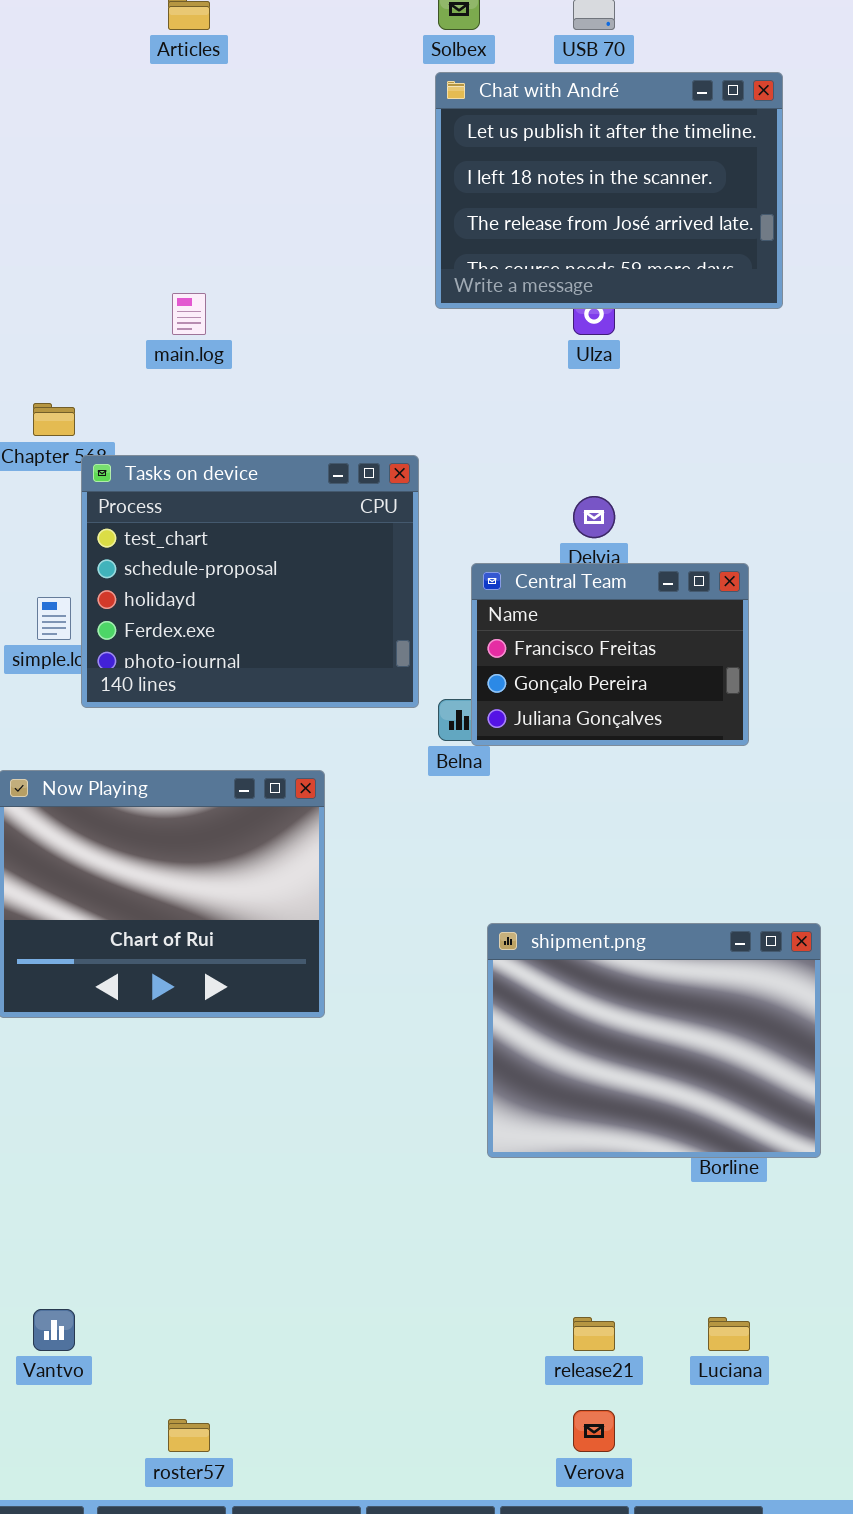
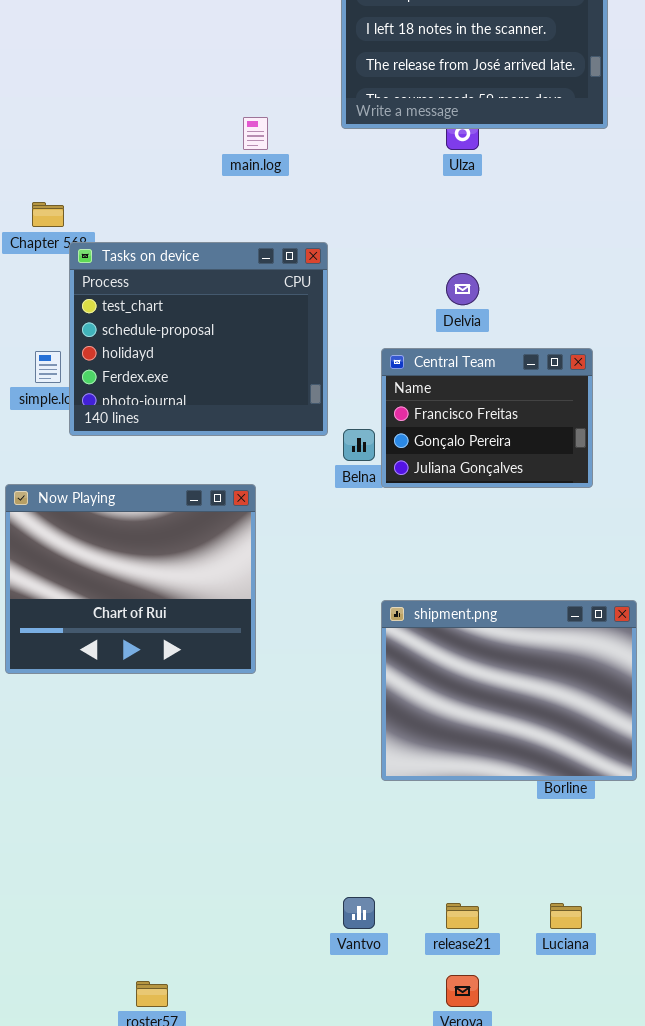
main.log: [172,293,206,335] -> [243,117,268,150], moved
Central Team: [471,563,749,746] -> [381,348,593,488], moved
Vantvo: [33,1309,75,1351] -> [343,897,375,929], moved

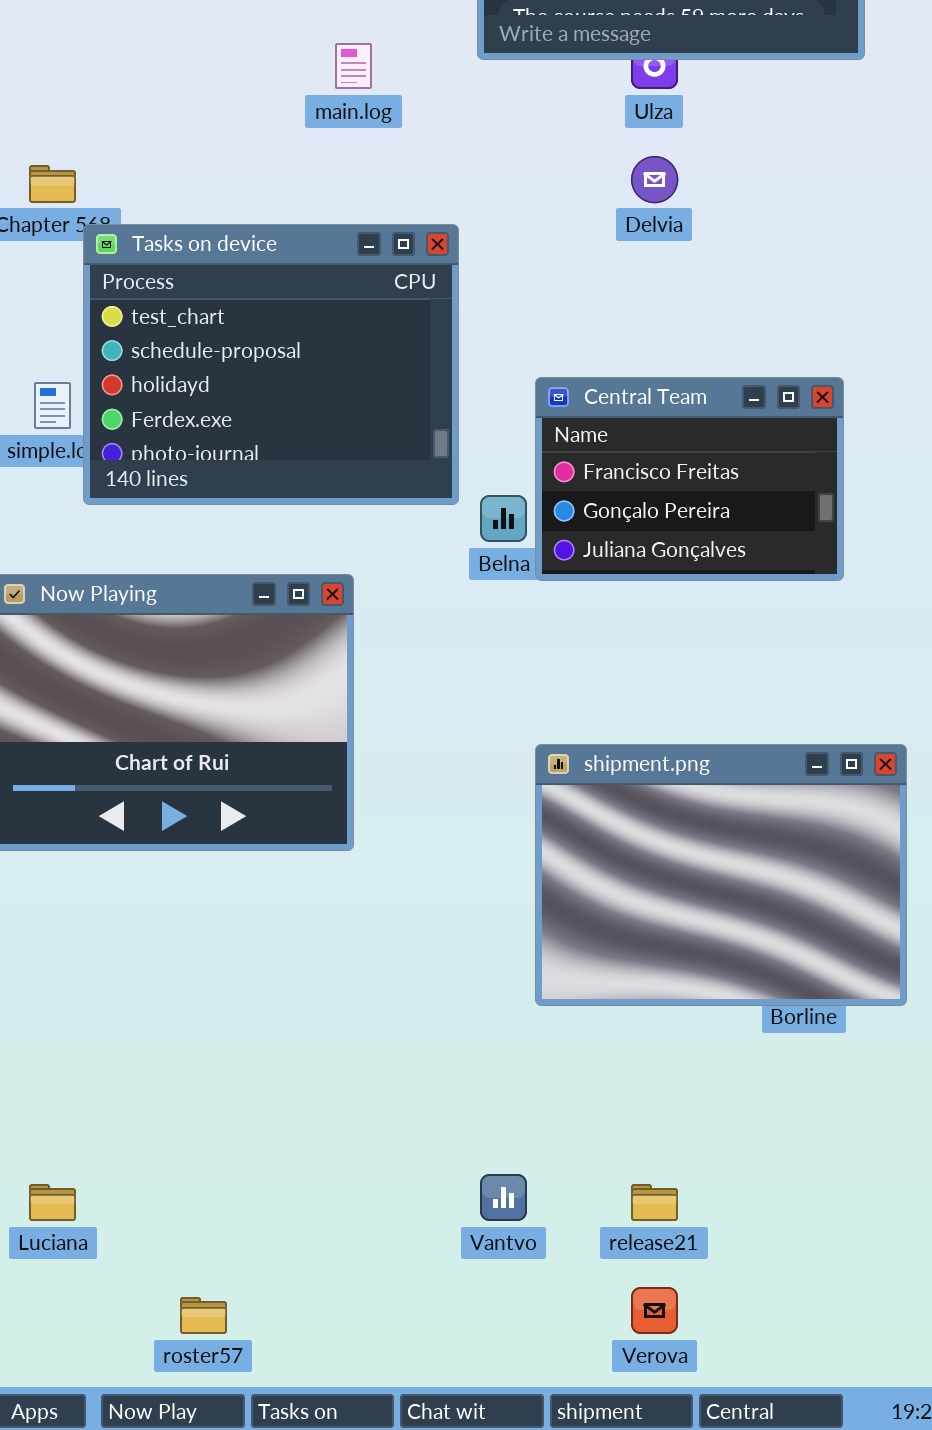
Delvia: [446,273,479,305] -> [631,156,678,203], moved
Luciana: [550,903,582,929] -> [29,1184,76,1221], moved

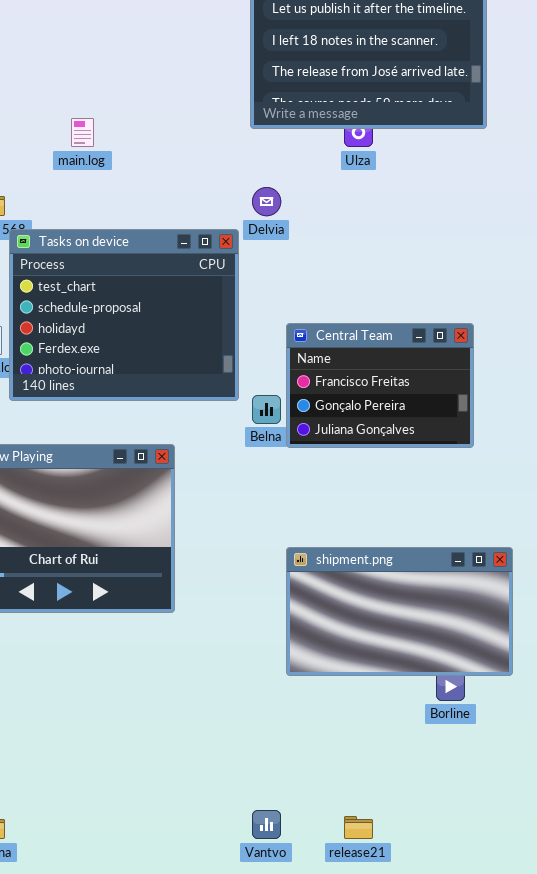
main.log: [335,43,372,89] -> [71,118,94,147], moved
Delvia: [631,156,678,203] -> [252,187,281,216], moved
shipment.png: [535,744,907,1006] -> [286,547,513,676], resized

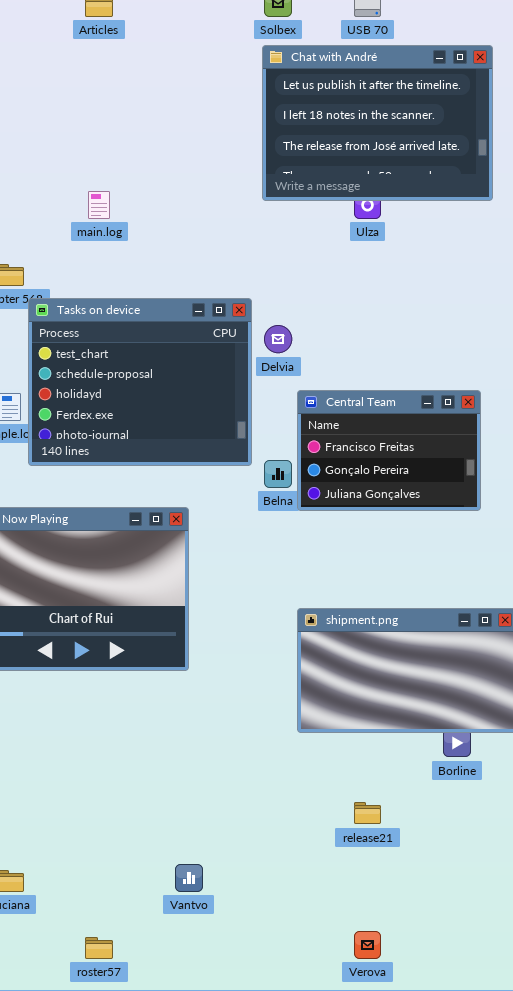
Delvia: [252,187,281,216] -> [264,325,292,353], moved
Vantvo: [252,810,281,839] -> [175,864,203,892], moved
release21: [344,816,373,839] -> [354,802,381,824], moved

